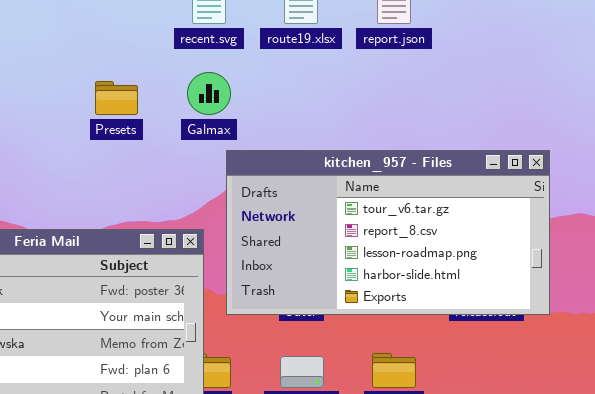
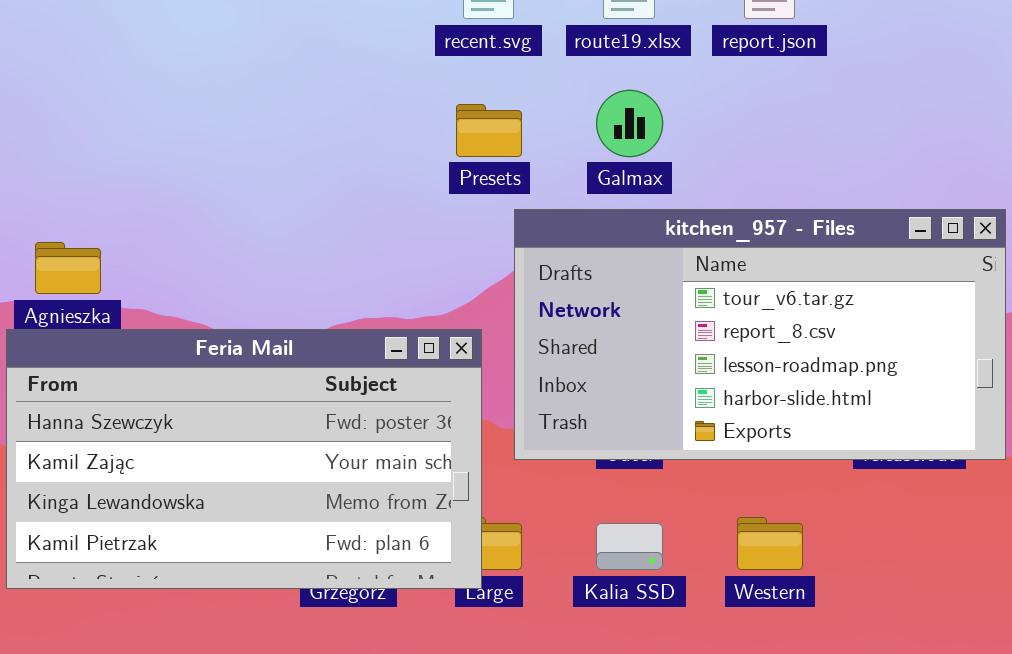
Galmax: [187,72,231,115] -> [596,90,663,157], moved
Presets: [95,81,138,115] -> [456,104,522,157], moved

